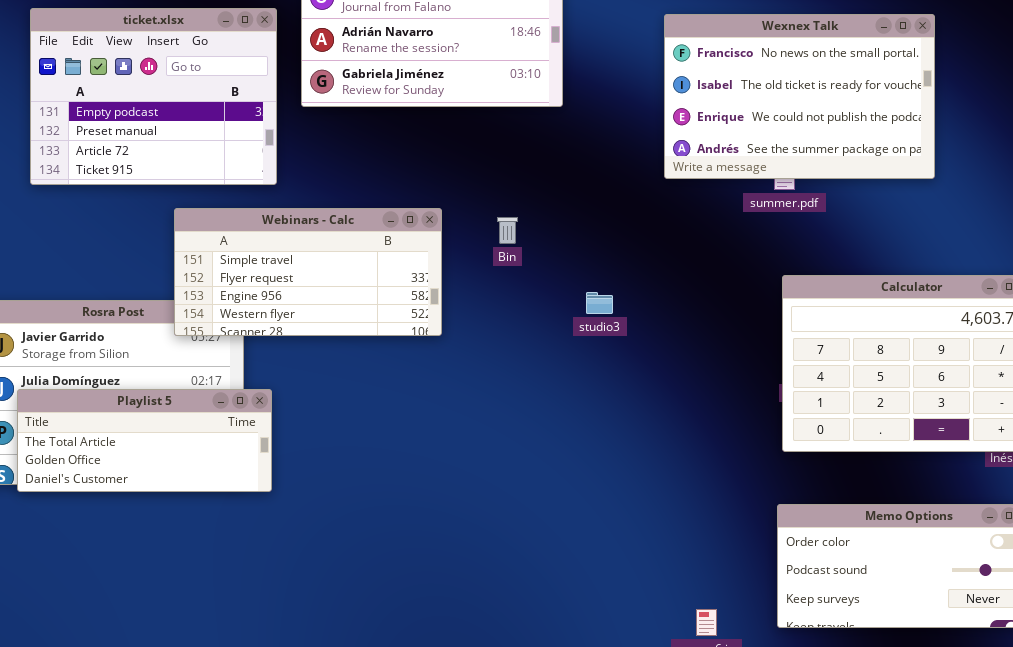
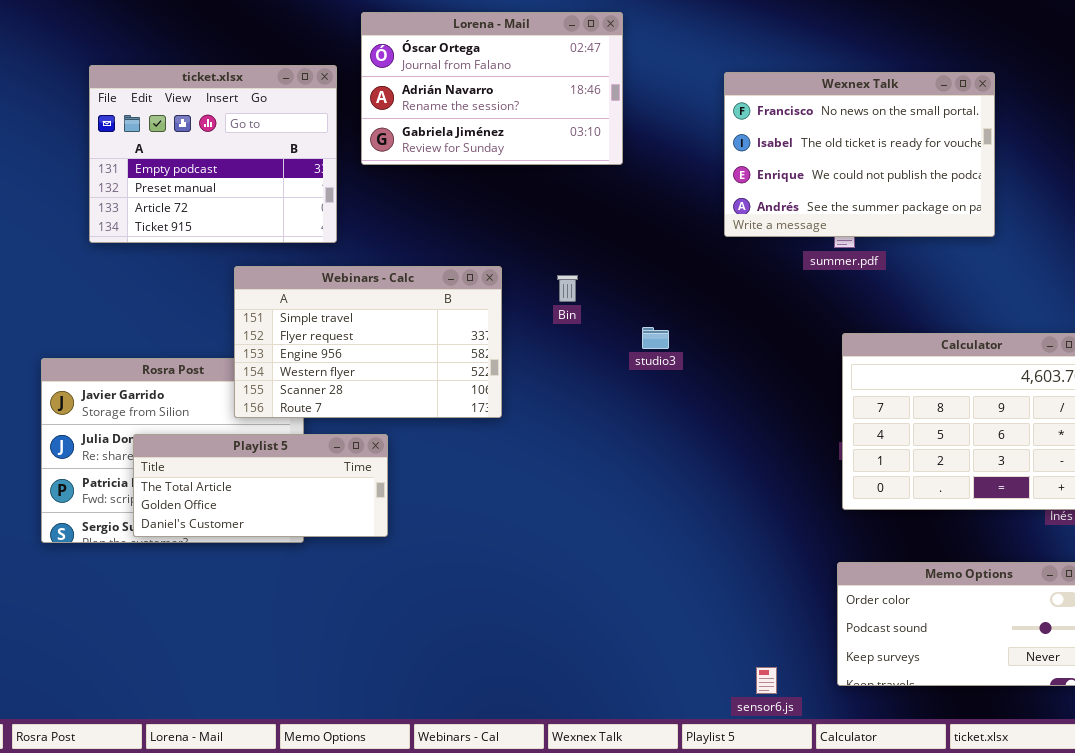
Webinars - Calc: [174,208,442,336] -> [234,266,502,418], resized
studio3: [586,292,613,314] -> [642,327,669,349], moved
Playlist 5: [17,389,272,492] -> [133,434,388,537], moved

